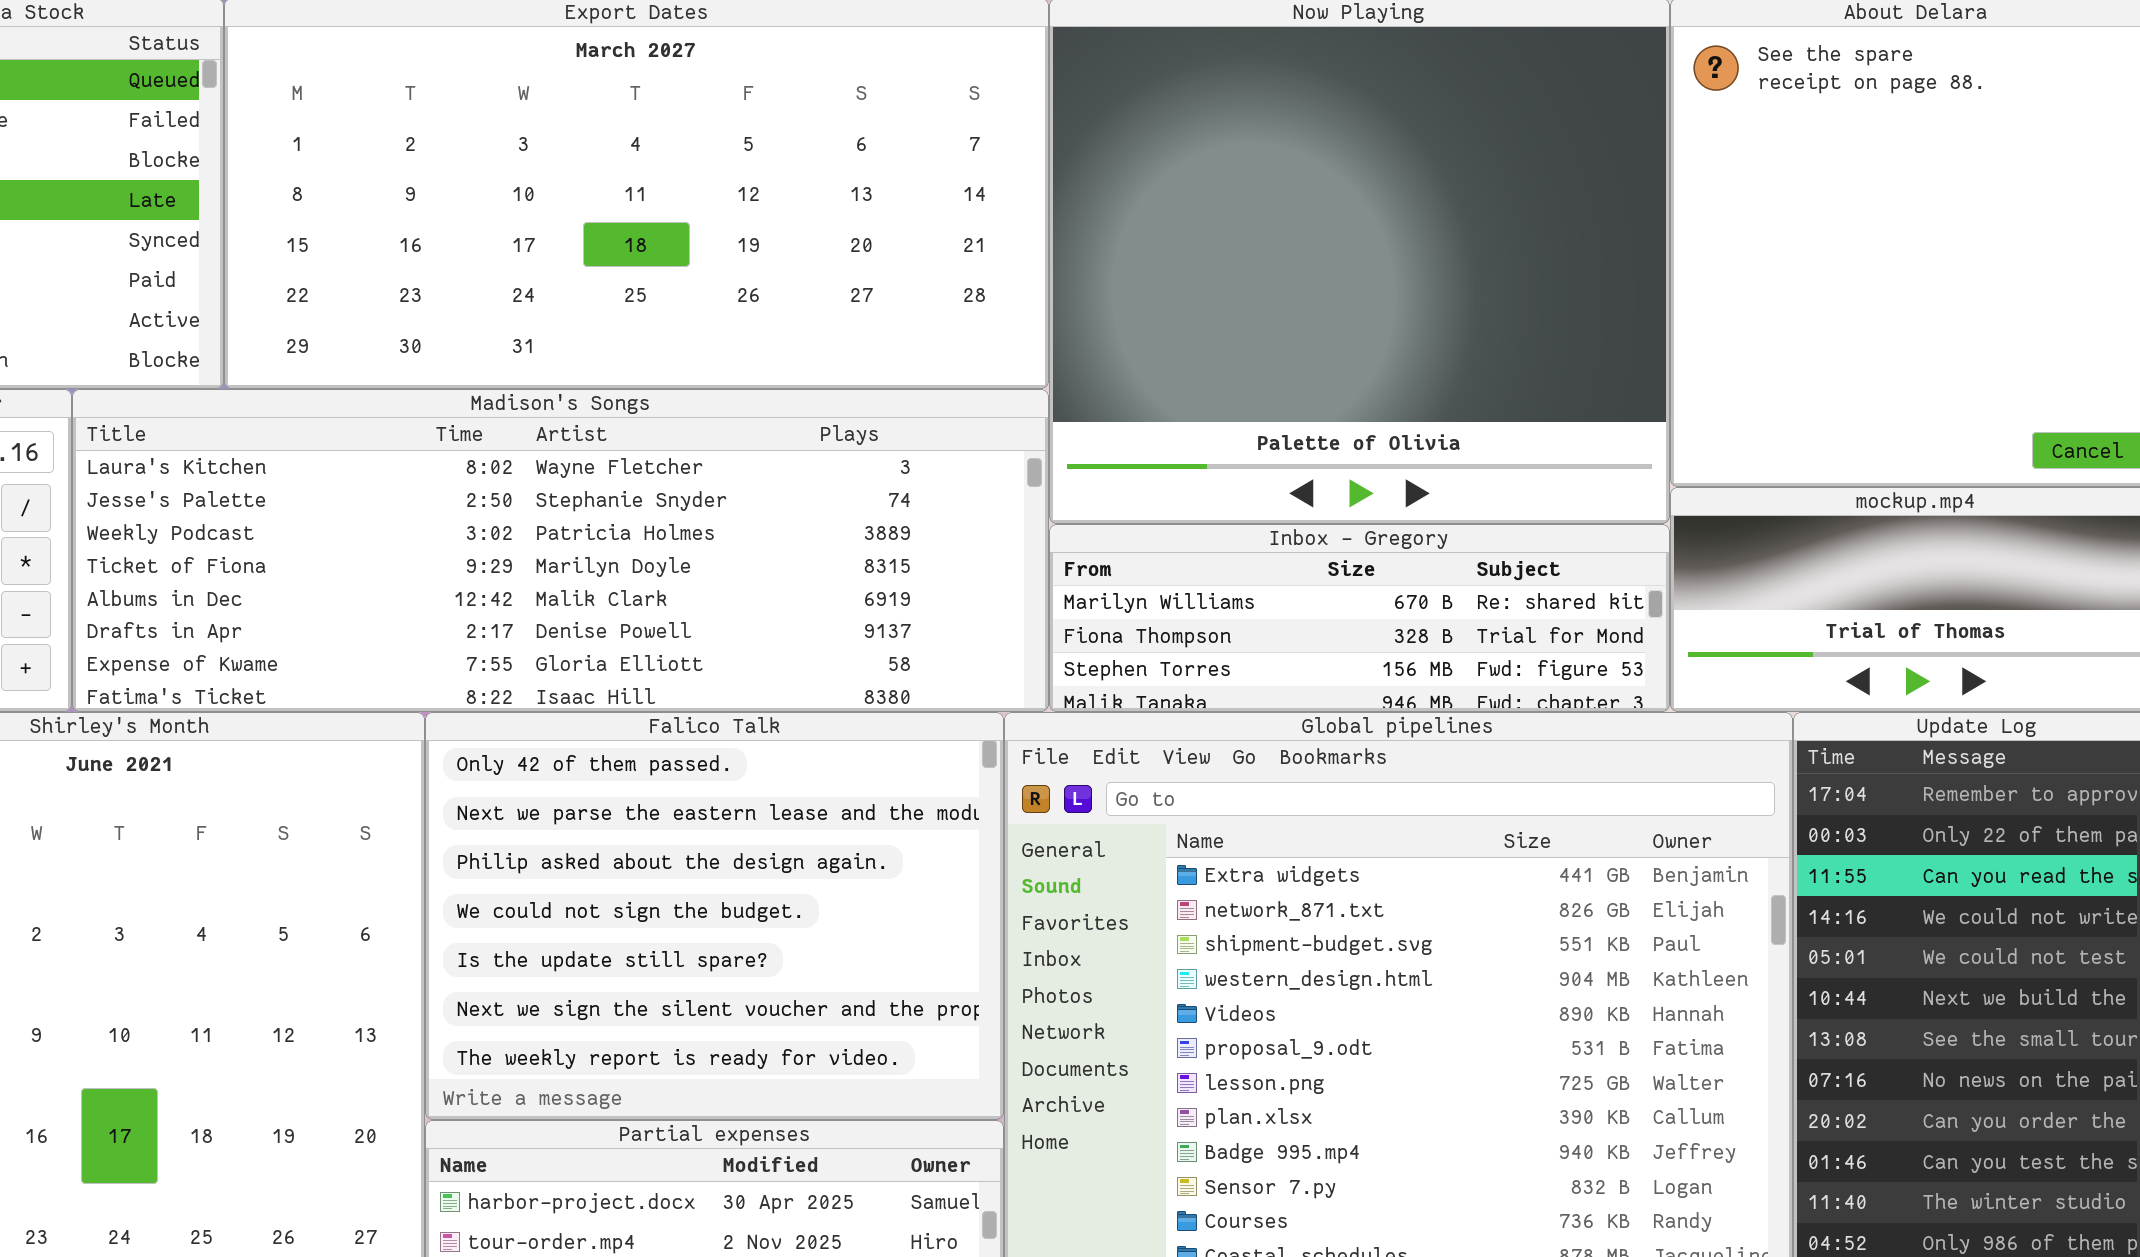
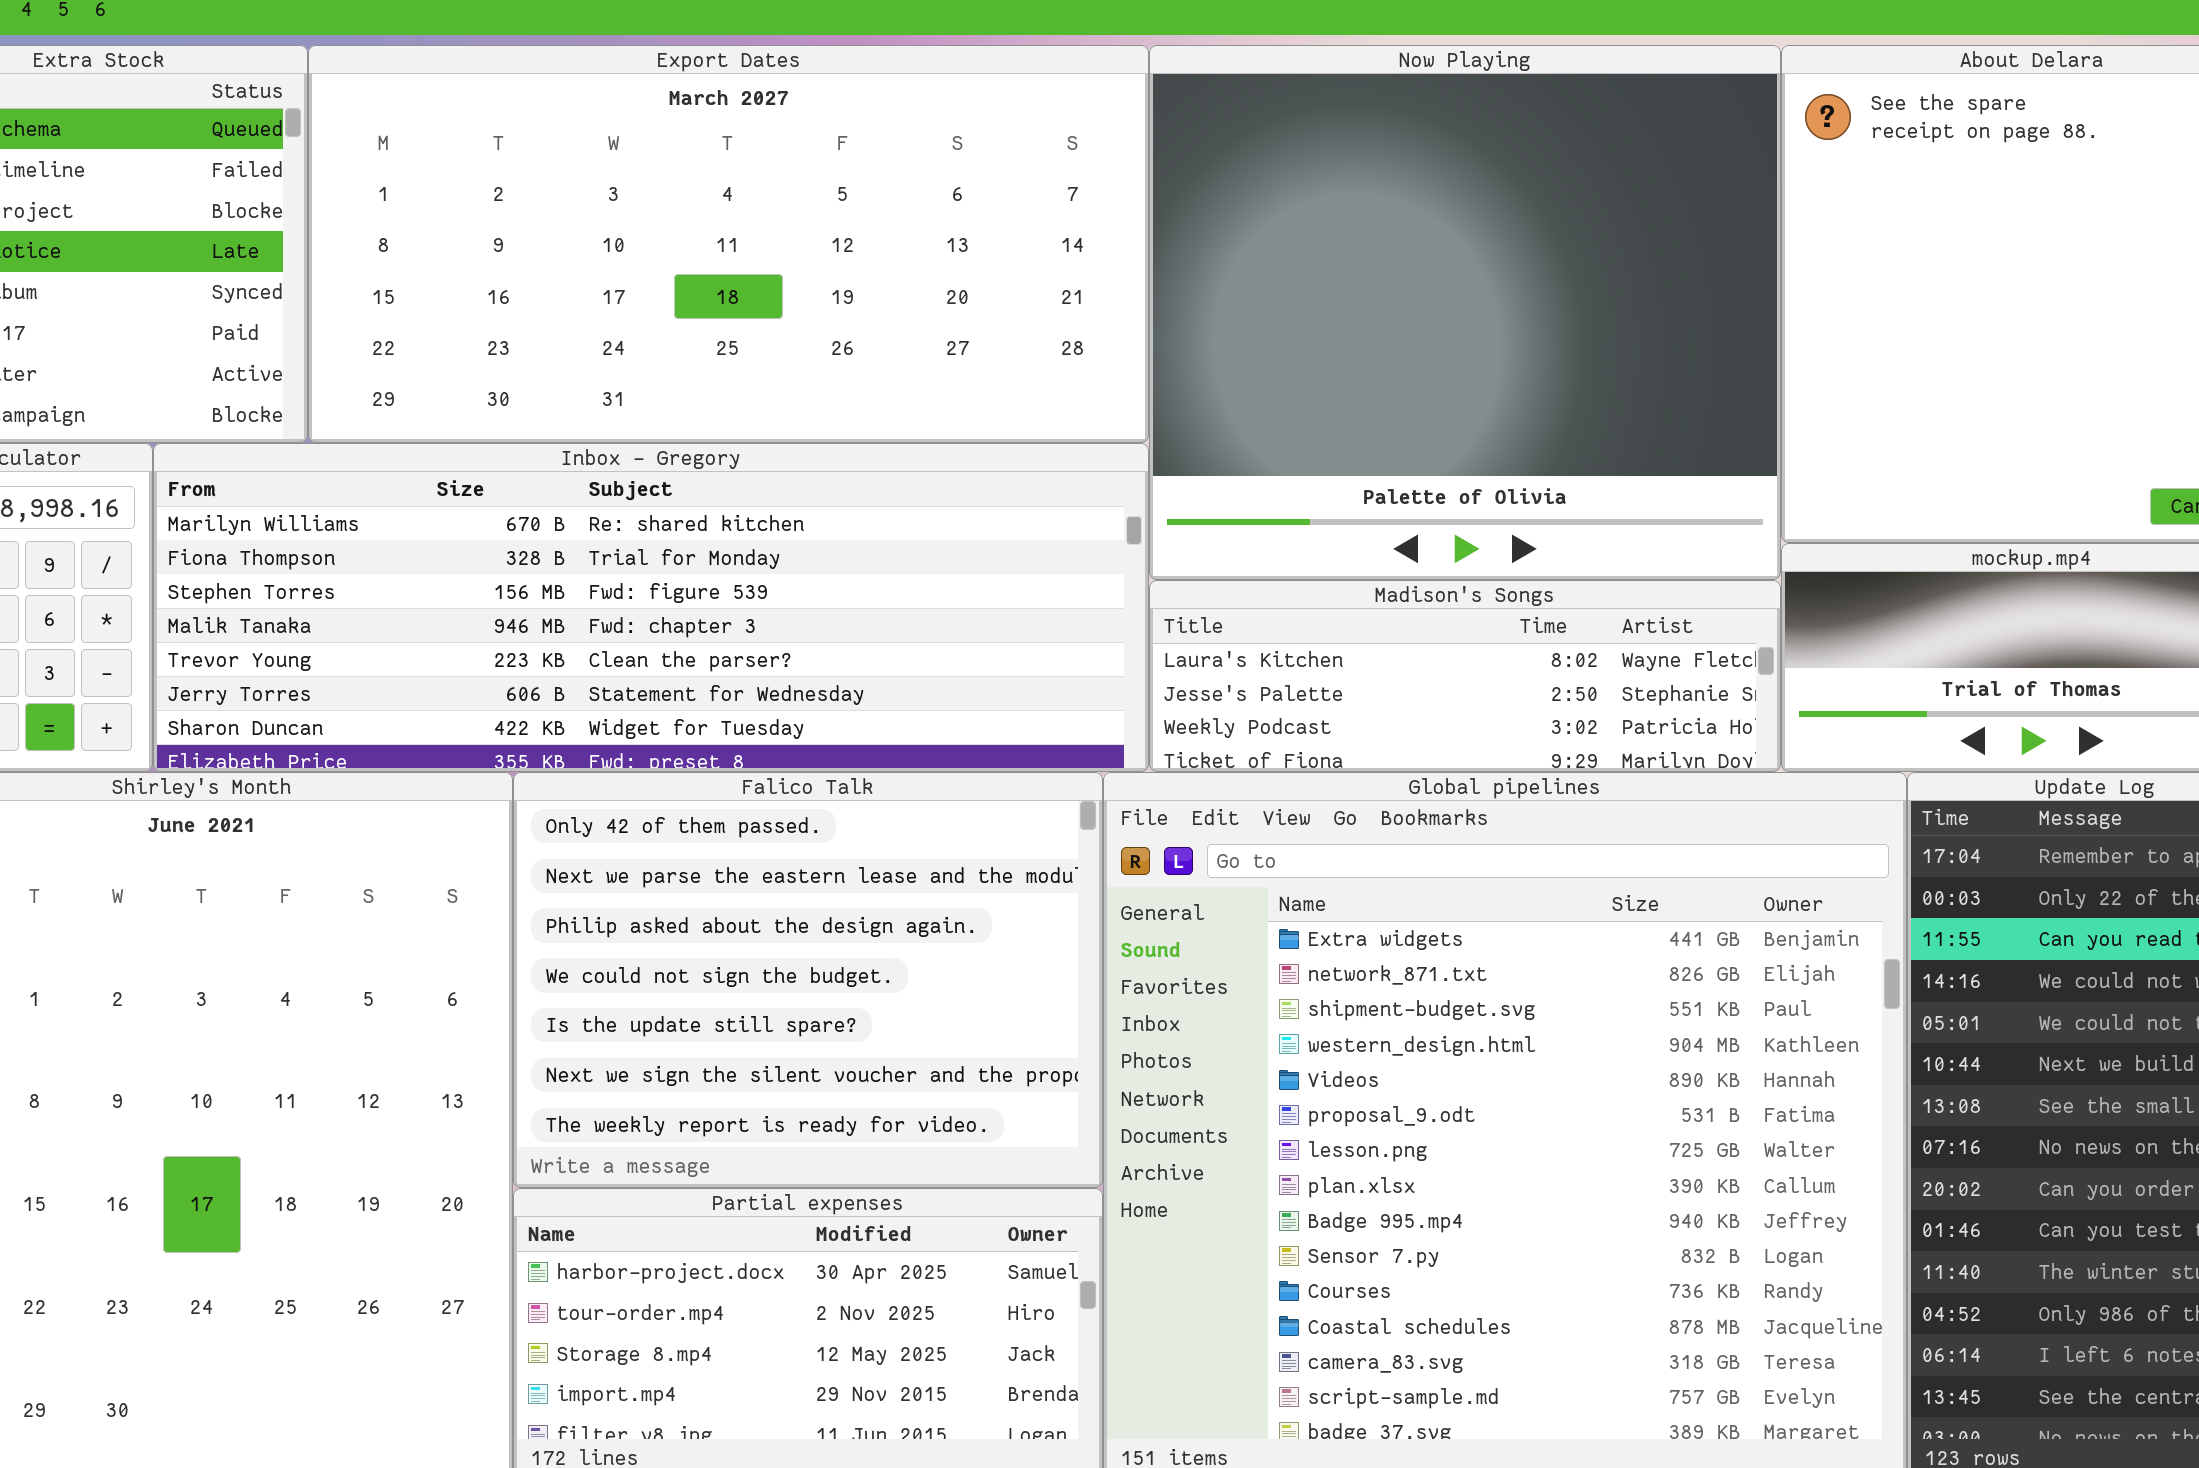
Madison's Songs: [72,389,1049,712] -> [1149,580,1781,772], moved, resized
Inbox - Gregory: [1049,524,1670,712] -> [153,443,1149,772], moved, resized

